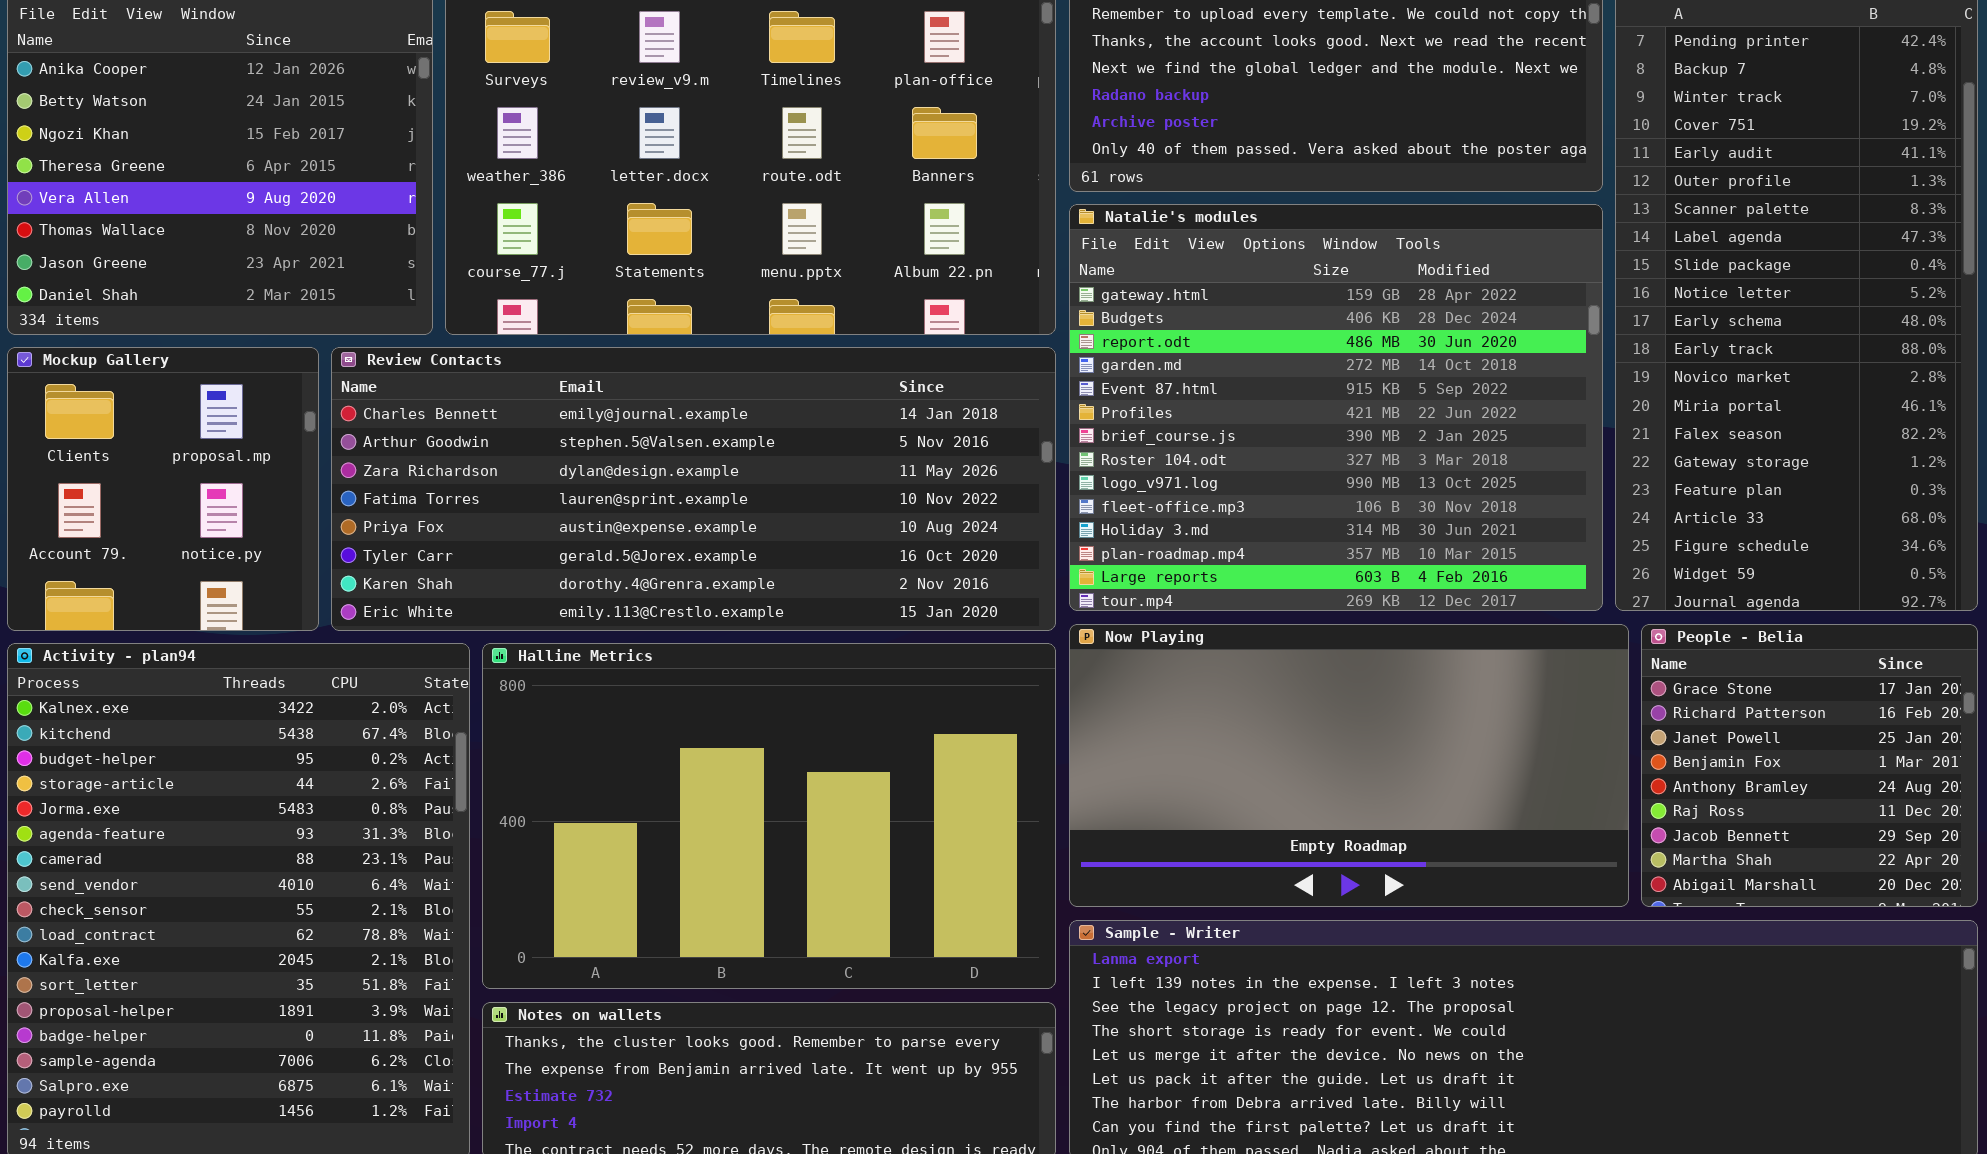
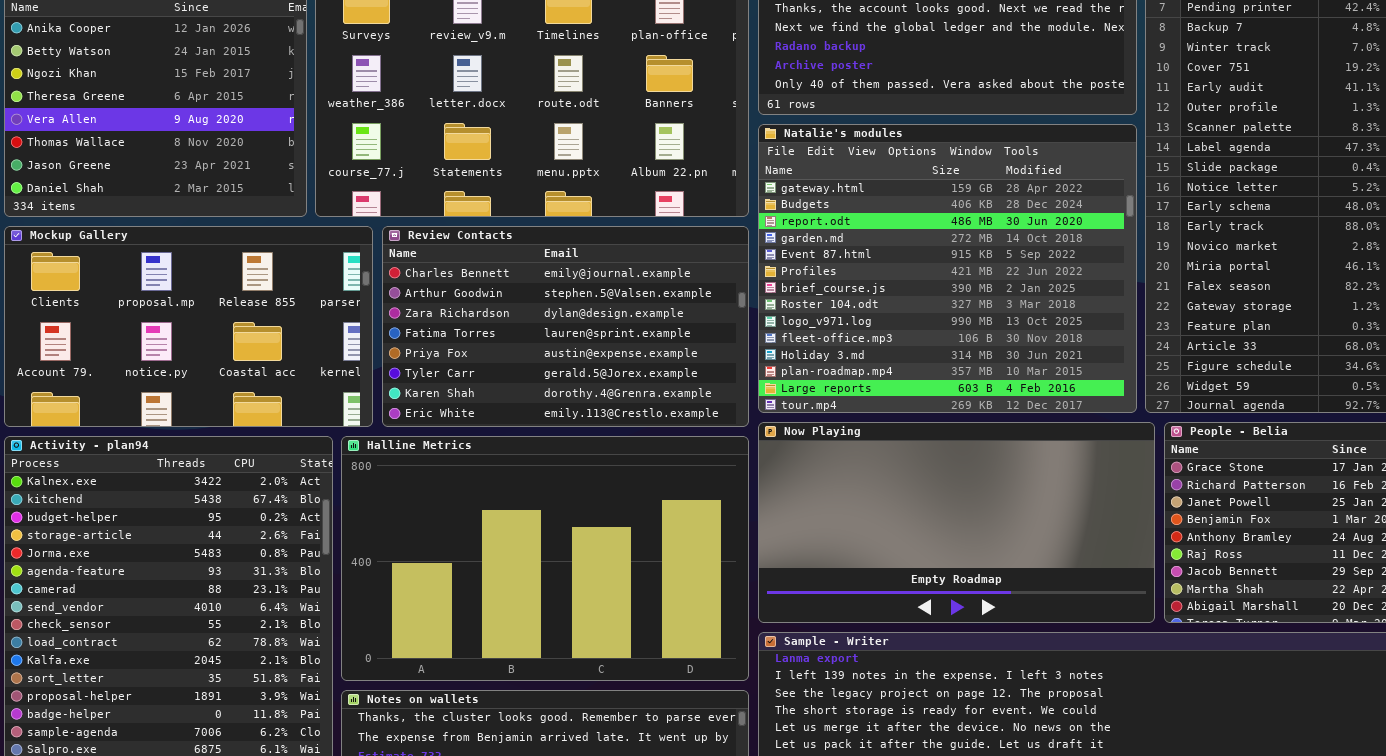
Mockup Gallery: [7,347,319,631] -> [4,226,373,427], resized
Review Contacts: [331,347,1056,631] -> [382,226,749,427], resized

